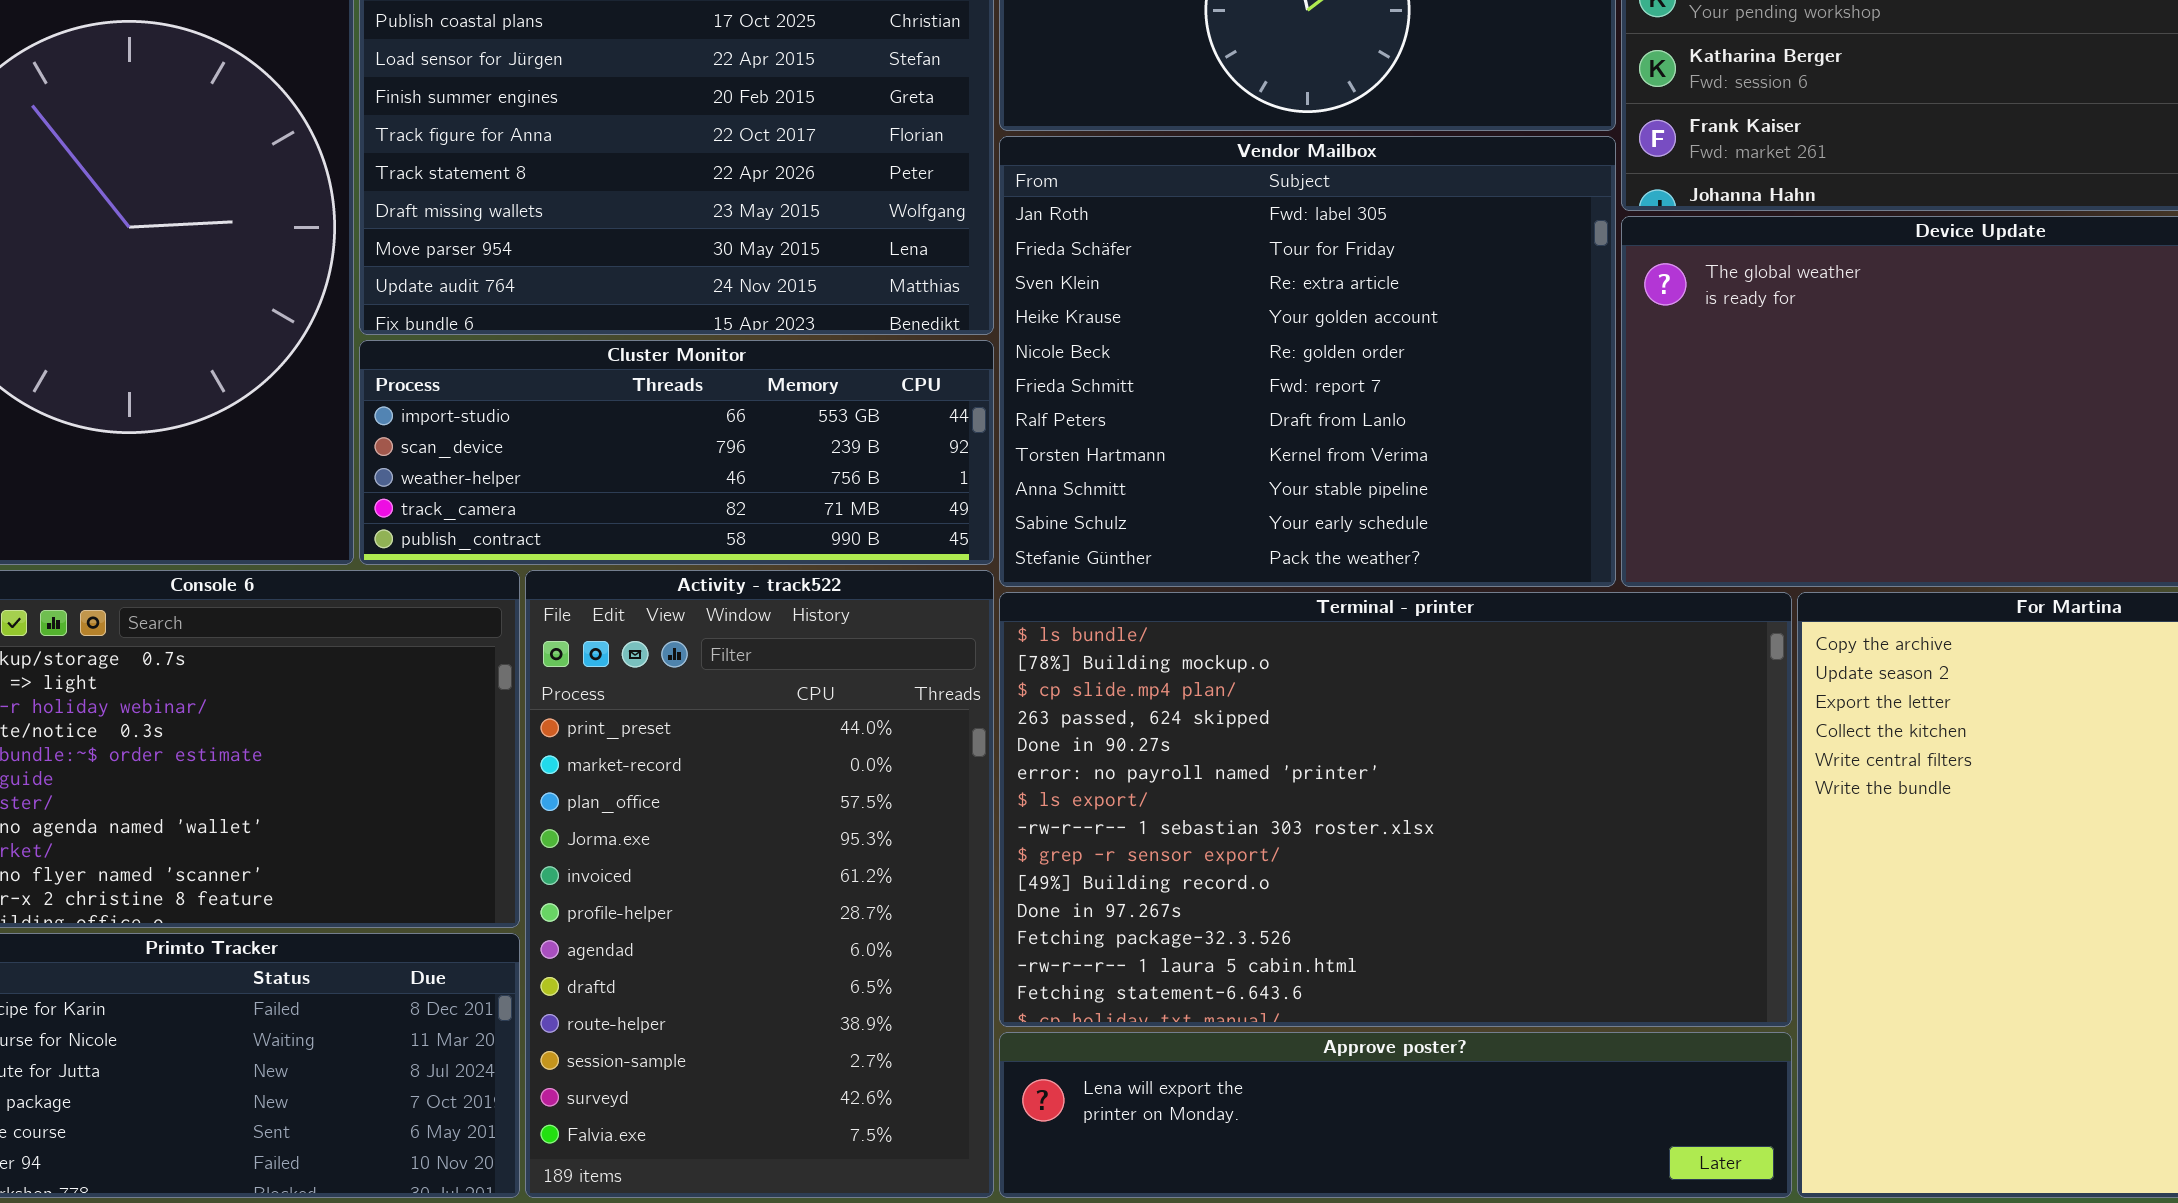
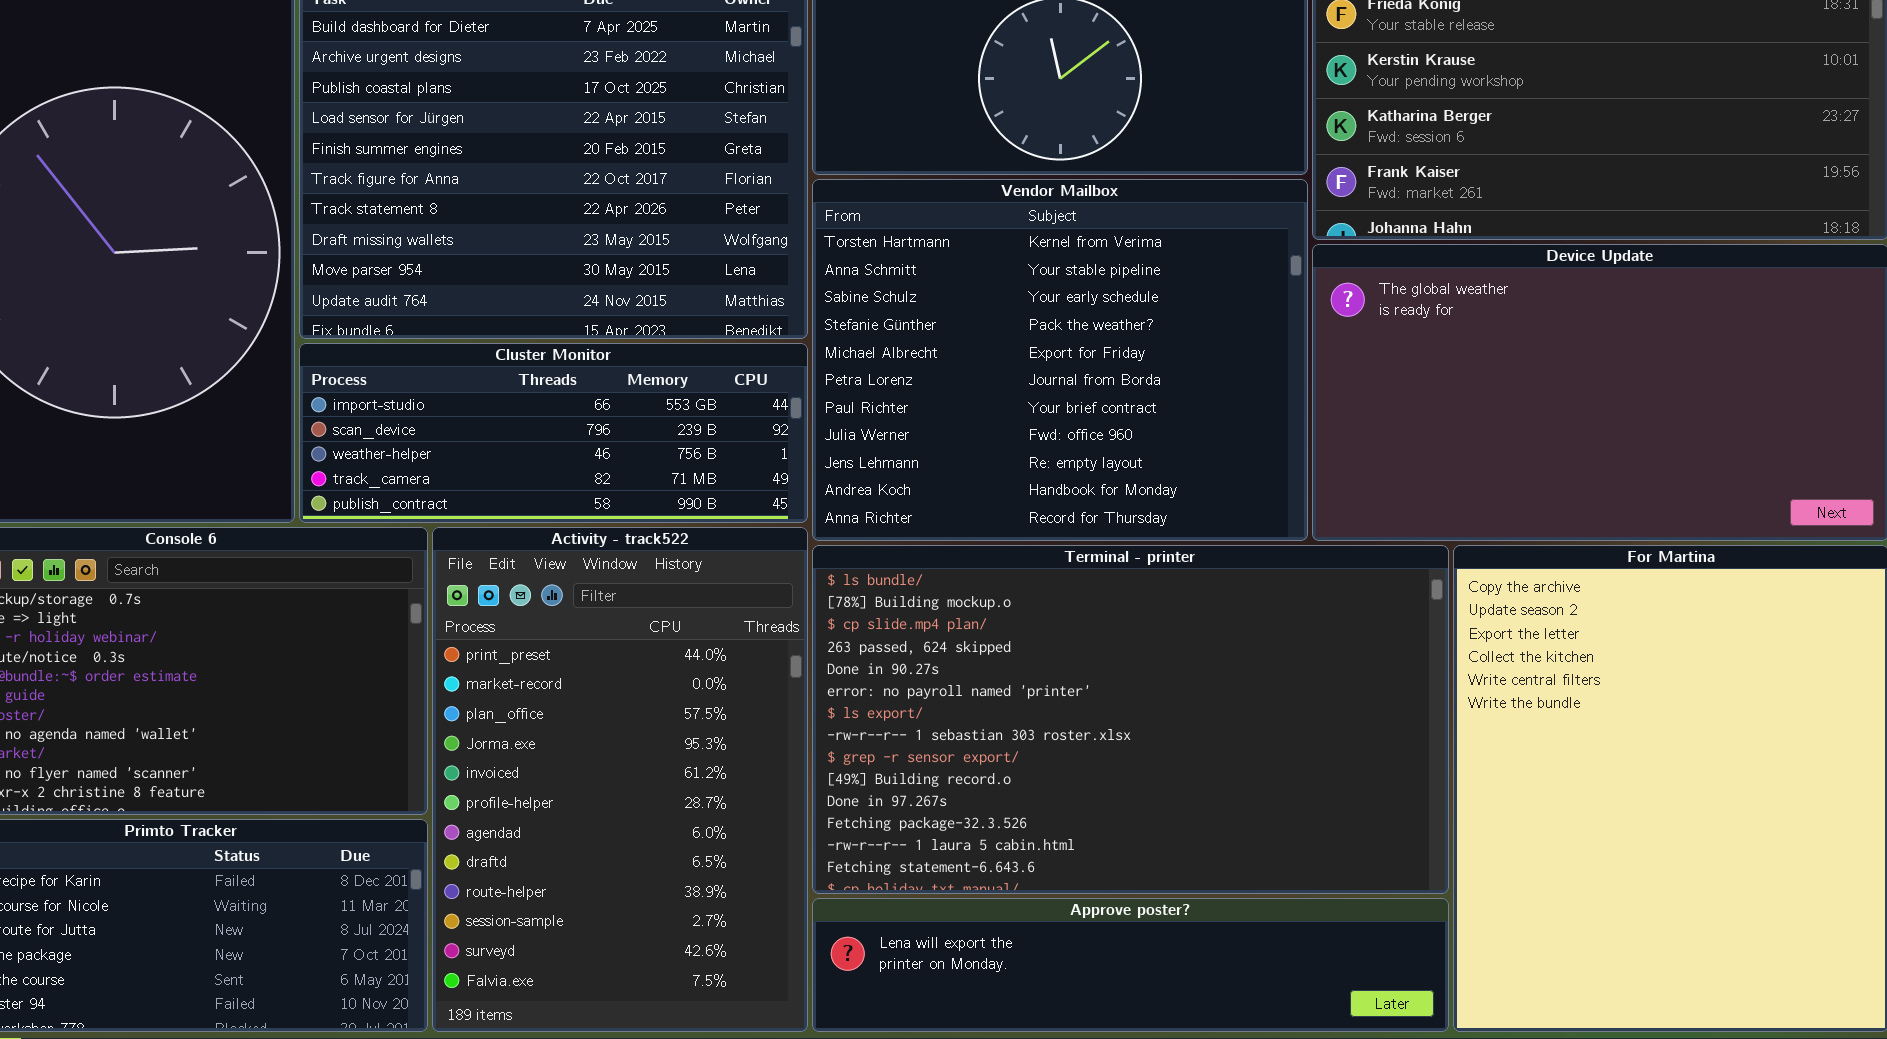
Vendor Mailbox: [999,136,1616,587] -> [812,179,1308,541], scrolled down 7 rows

